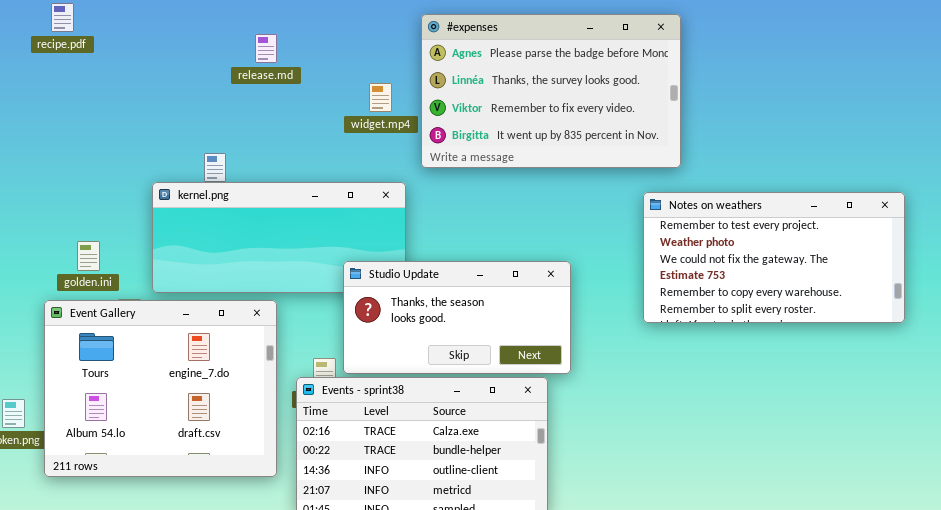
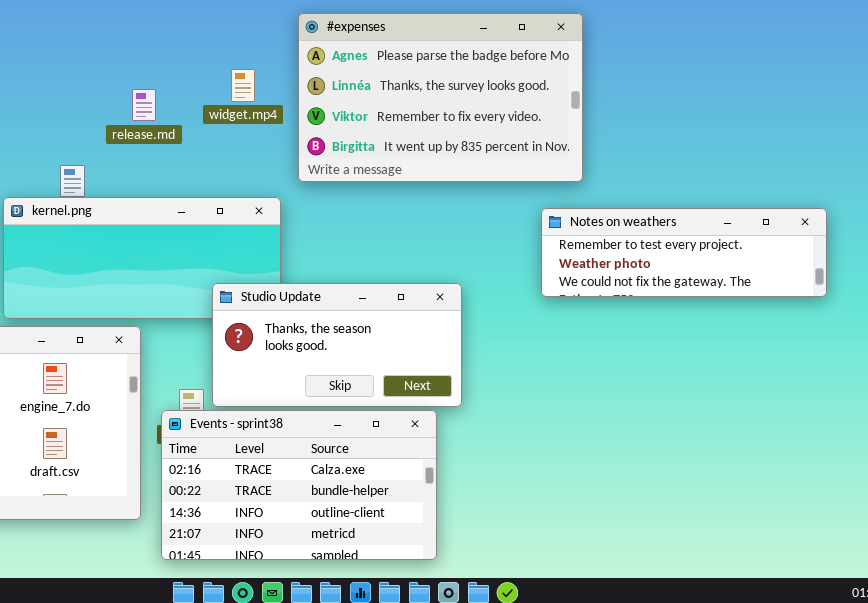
release.md: [255,34,277,63] -> [132,89,156,121], moved
widget.mp4: [369,83,392,112] -> [231,69,255,102], moved
Notes on weathers: [643,192,905,323] -> [541,208,827,297], resized

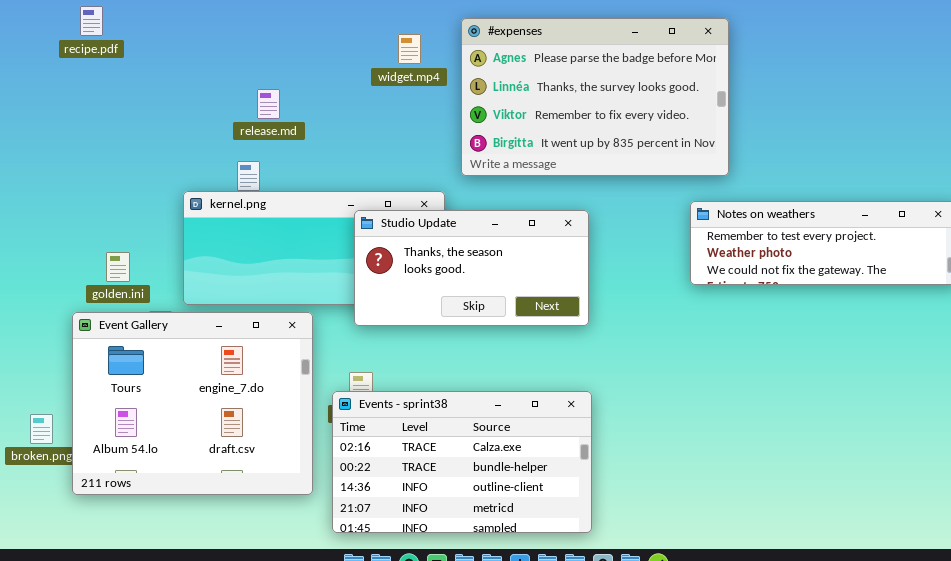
widget.mp4: [231,69,255,102] -> [398,34,421,64], moved
release.md: [132,89,156,121] -> [257,89,280,119], moved
Studio Update: [212,283,462,407] -> [354,210,589,326], moved

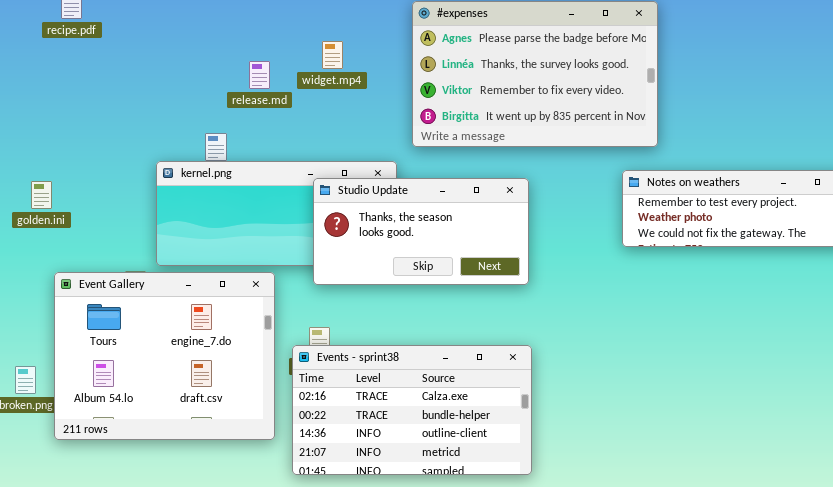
widget.mp4: [398,34,421,64] -> [322,41,343,69], moved
release.md: [257,89,280,119] -> [249,61,270,89], moved
golden.ini: [106,252,130,282] -> [31,181,52,209], moved

